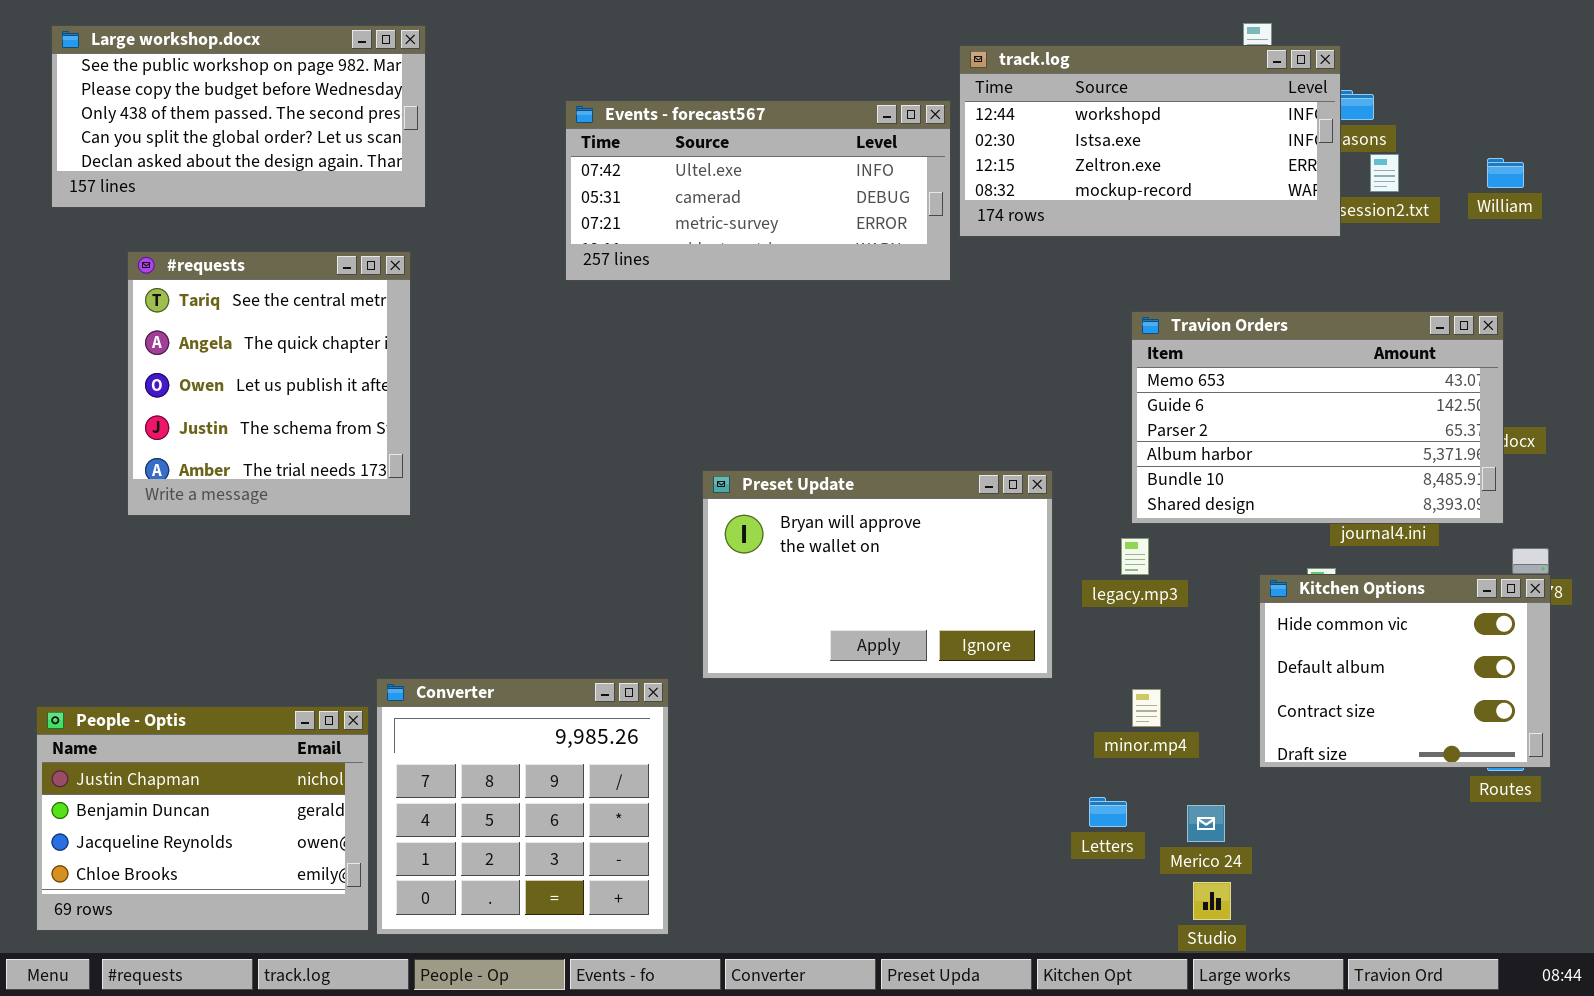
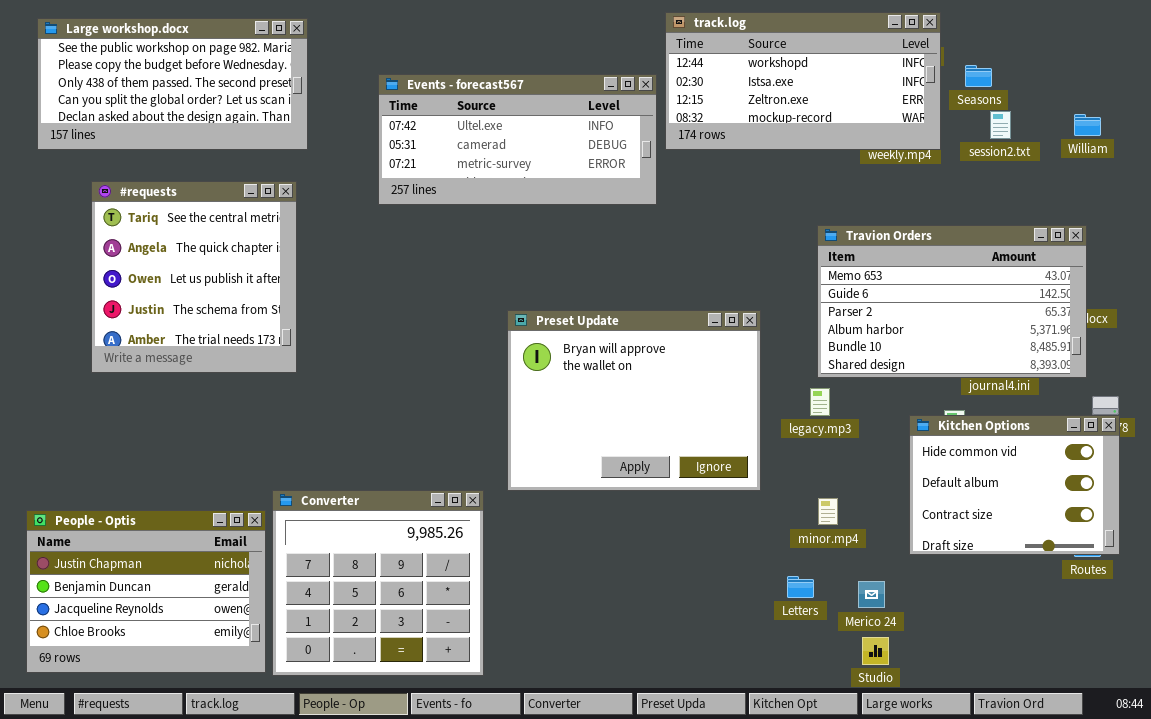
track.log: [959,45,1341,237] -> [665,12,941,150], moved
Events - forecast567: [565,100,951,281] -> [378,74,657,205], moved
Preset Update: [702,470,1053,679] -> [507,310,761,491], resized

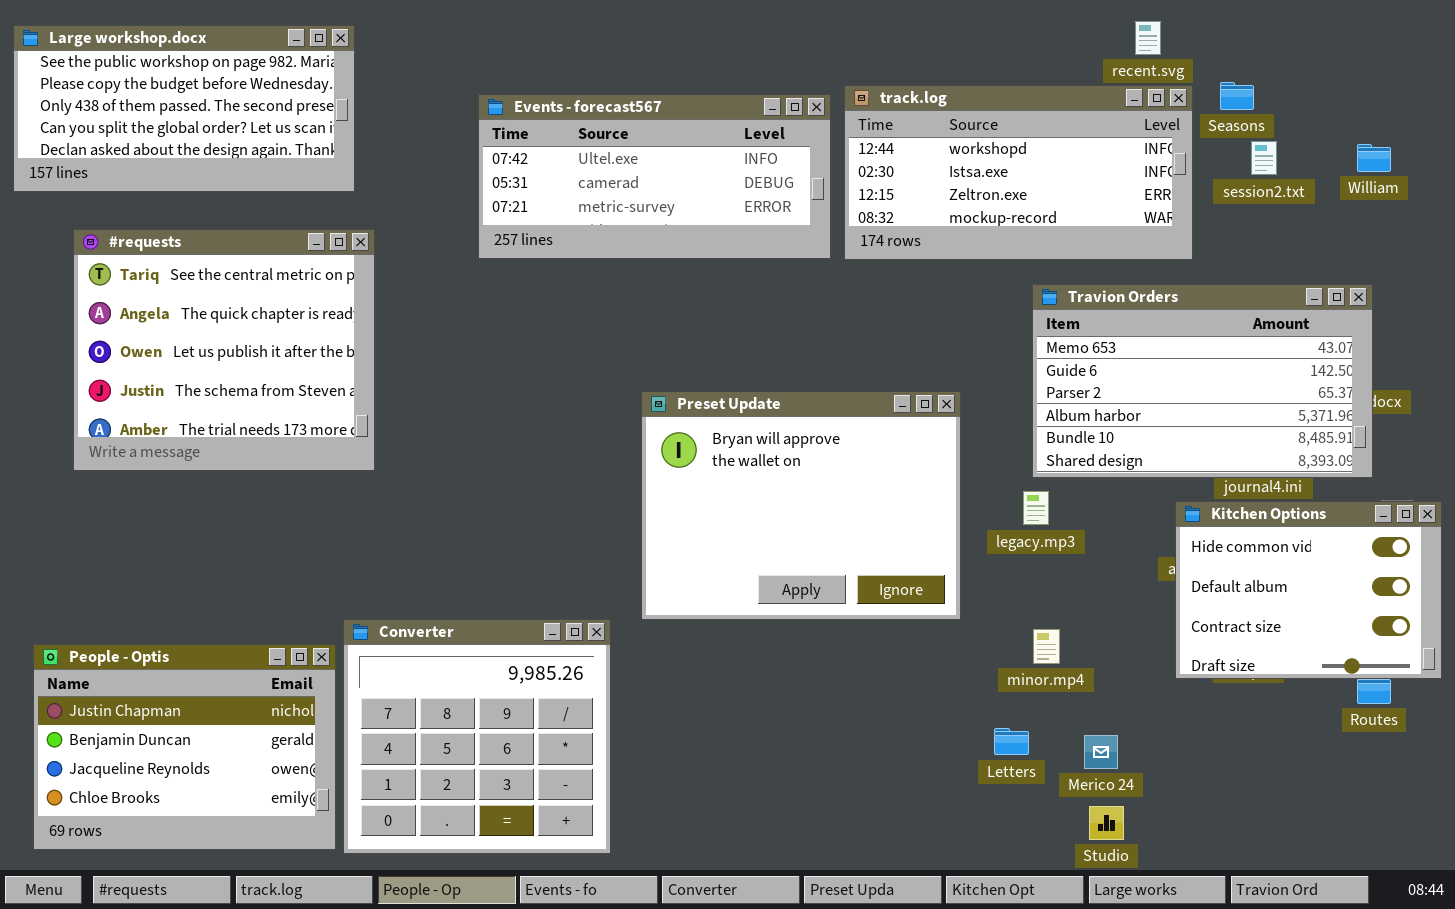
track.log: [665,12,941,150] -> [844,85,1193,260], moved
Large workshop.docx: [37,18,308,150] -> [13,25,355,192], moved
#requests: [91,181,297,373] -> [73,229,375,471], resized
Kitchen Options: [909,415,1120,555] -> [1175,501,1442,679], moved

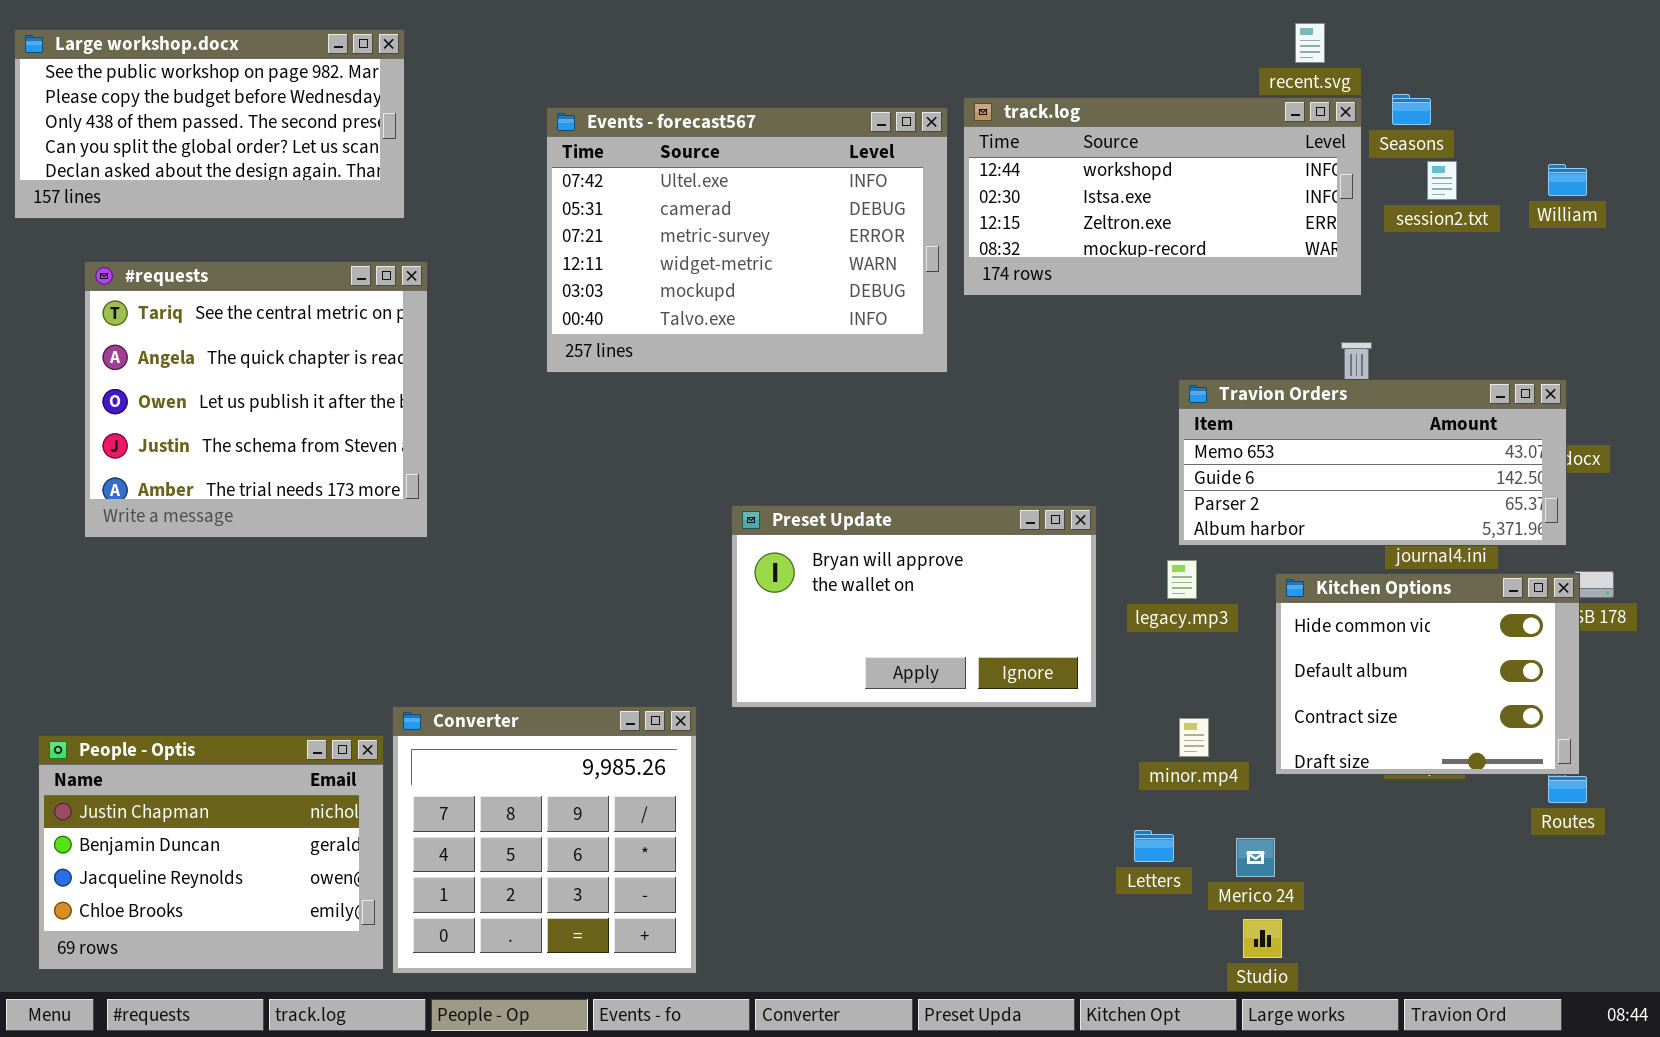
Events - forecast567: [478,94,831,259] -> [546,107,948,373], resized
Travion Orders: [1032,284,1373,478] -> [1178,379,1567,546], resized
Preset Update: [641,391,961,620] -> [731,505,1097,708], resized
Kitchen Options: [1175,501,1442,679] -> [1275,573,1580,775], moved

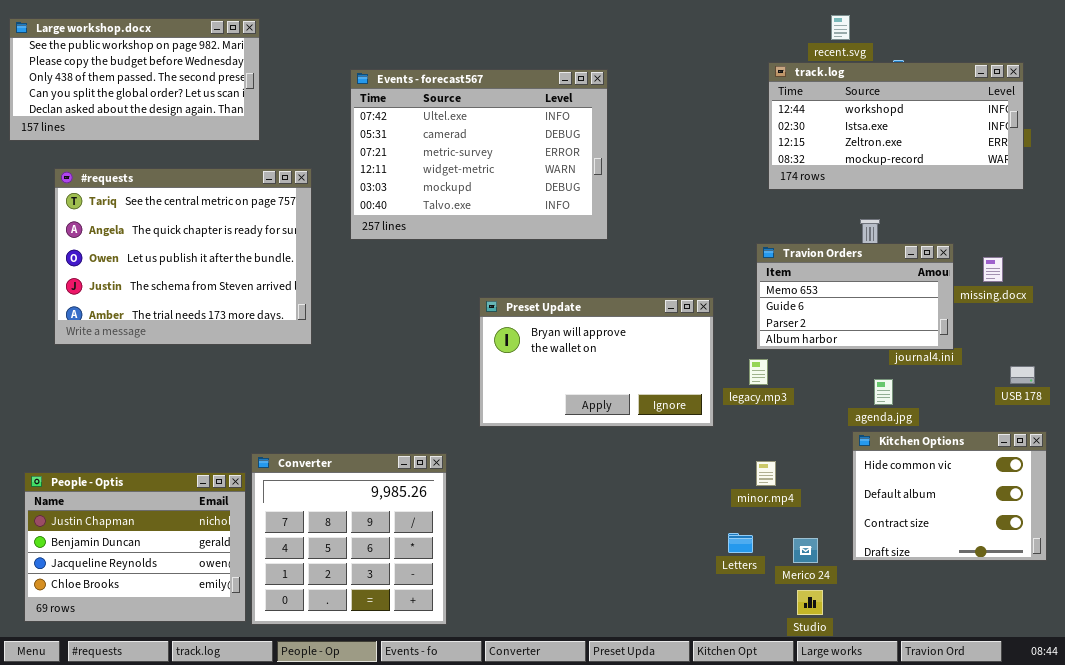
track.log: [963,97,1362,296] -> [768,62,1024,190], moved
#requests: [84,261,428,538] -> [54,168,312,345], resized
Travion Orders: [1178,379,1567,546] -> [756,243,954,350], resized
Preset Update: [731,505,1097,708] -> [479,297,714,427], moved
Kitchen Options: [1275,573,1580,775] -> [852,431,1047,561], moved

